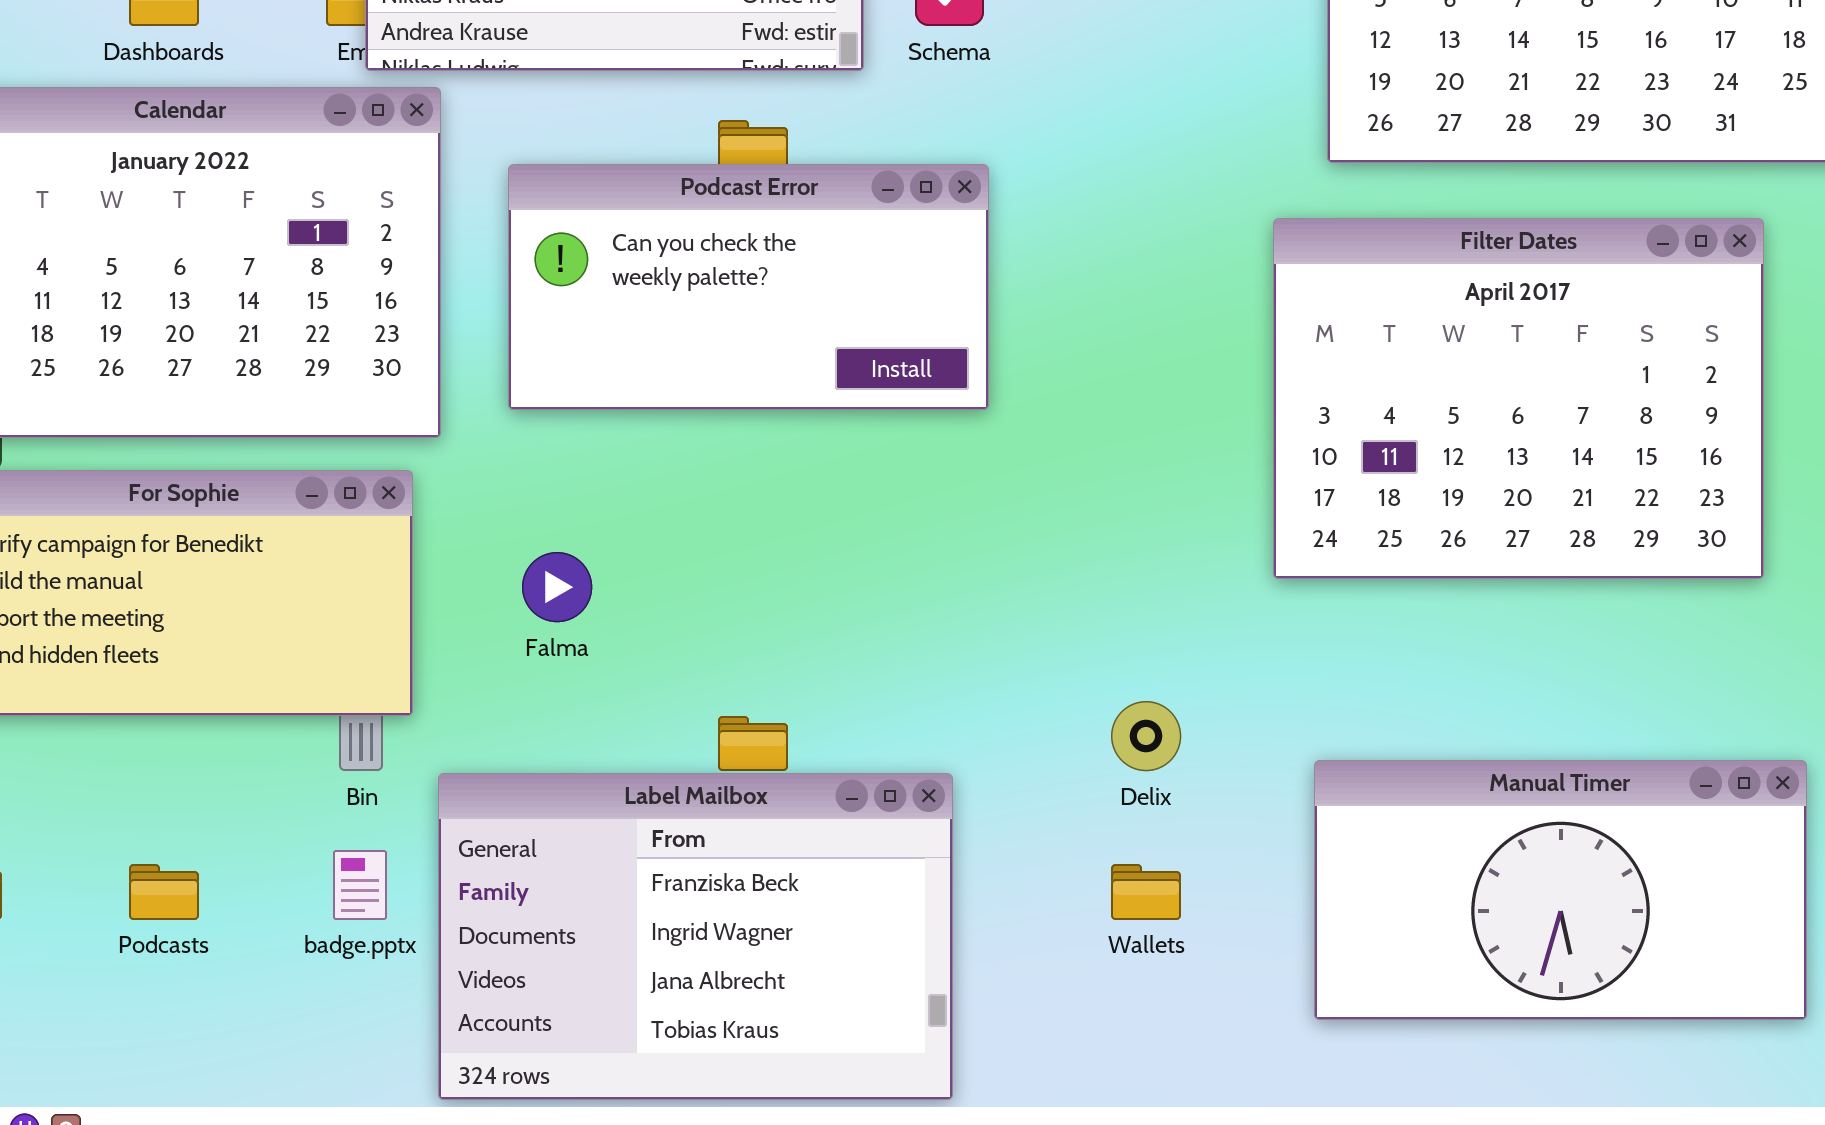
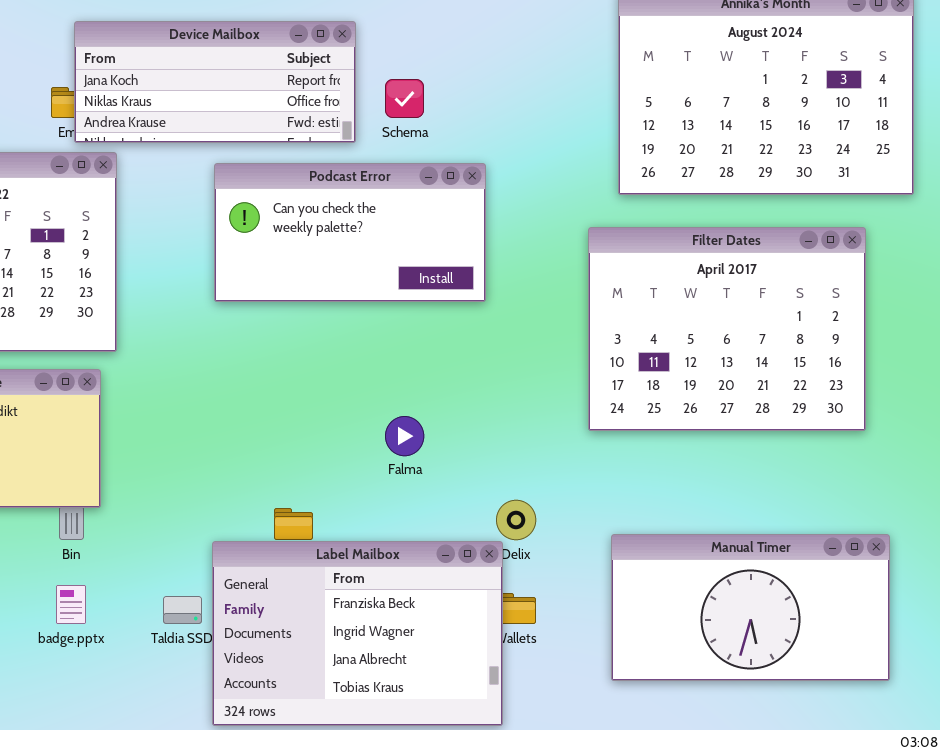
Podcast Error: [508,164,989,410] -> [214,163,486,302], moved
Falma: [522,552,592,622] -> [385,416,424,456], moved
Label Mailbox: [438,773,953,1100] -> [212,541,503,726], moved

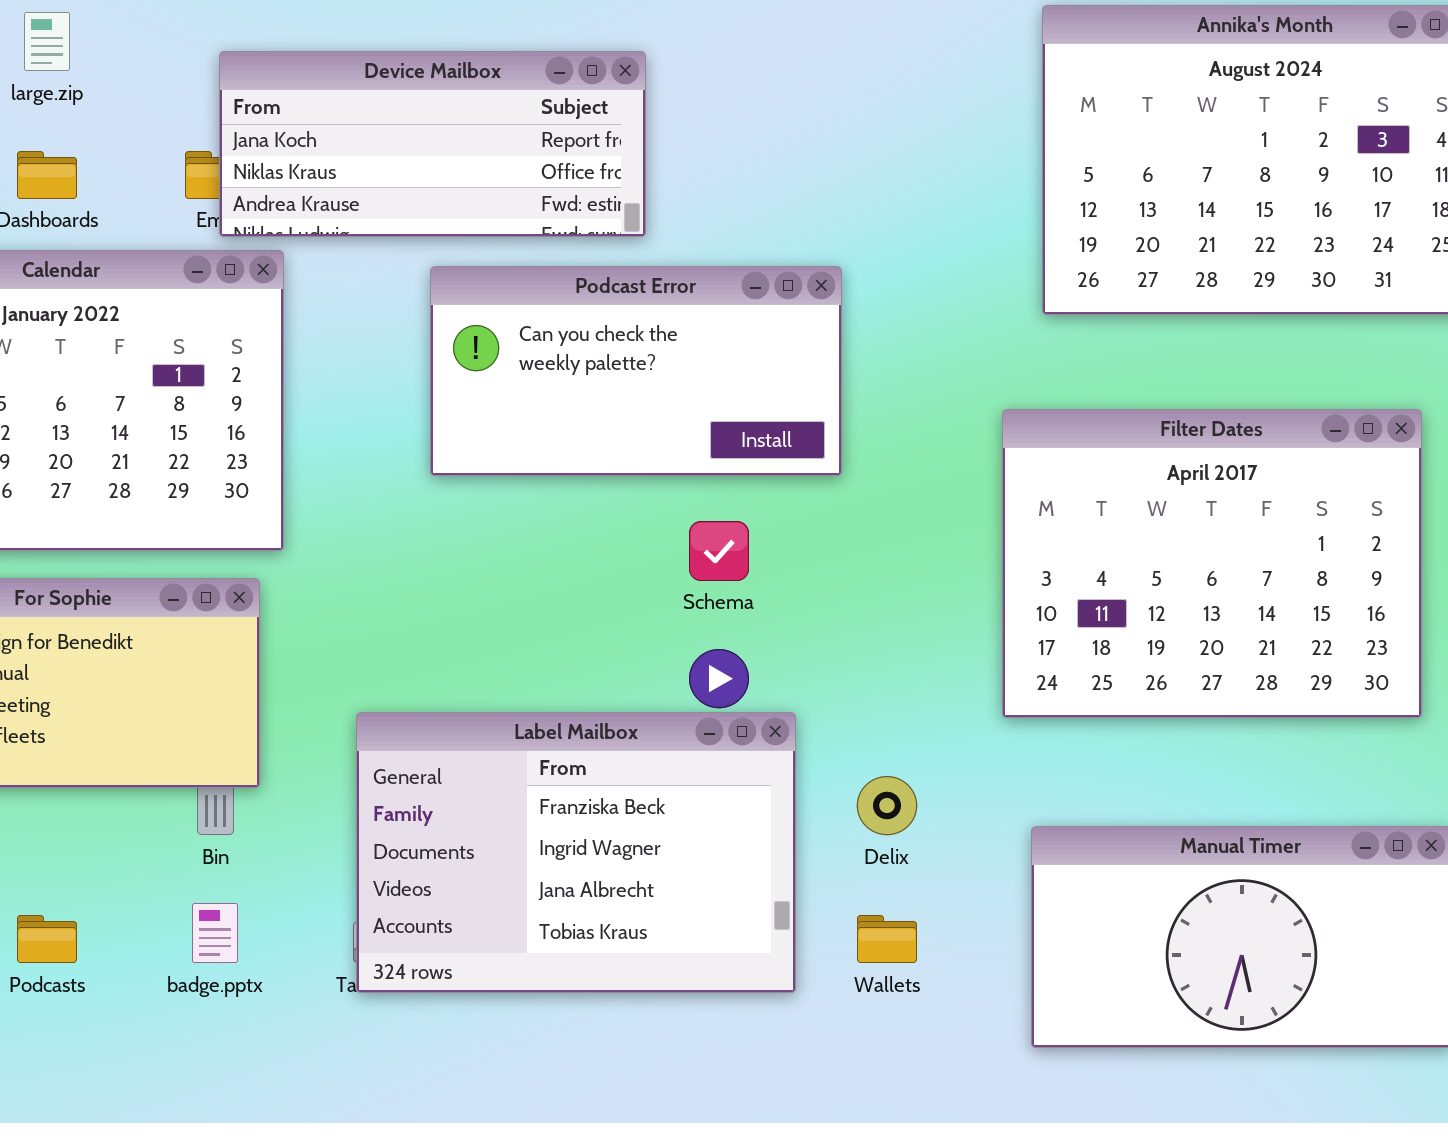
Schema: [385,79,424,118] -> [689,521,749,581], moved
Filter Dates: [588,227,866,431] -> [1002,409,1422,718], moved
Label Mailbox: [212,541,503,726] -> [356,712,796,993], moved

